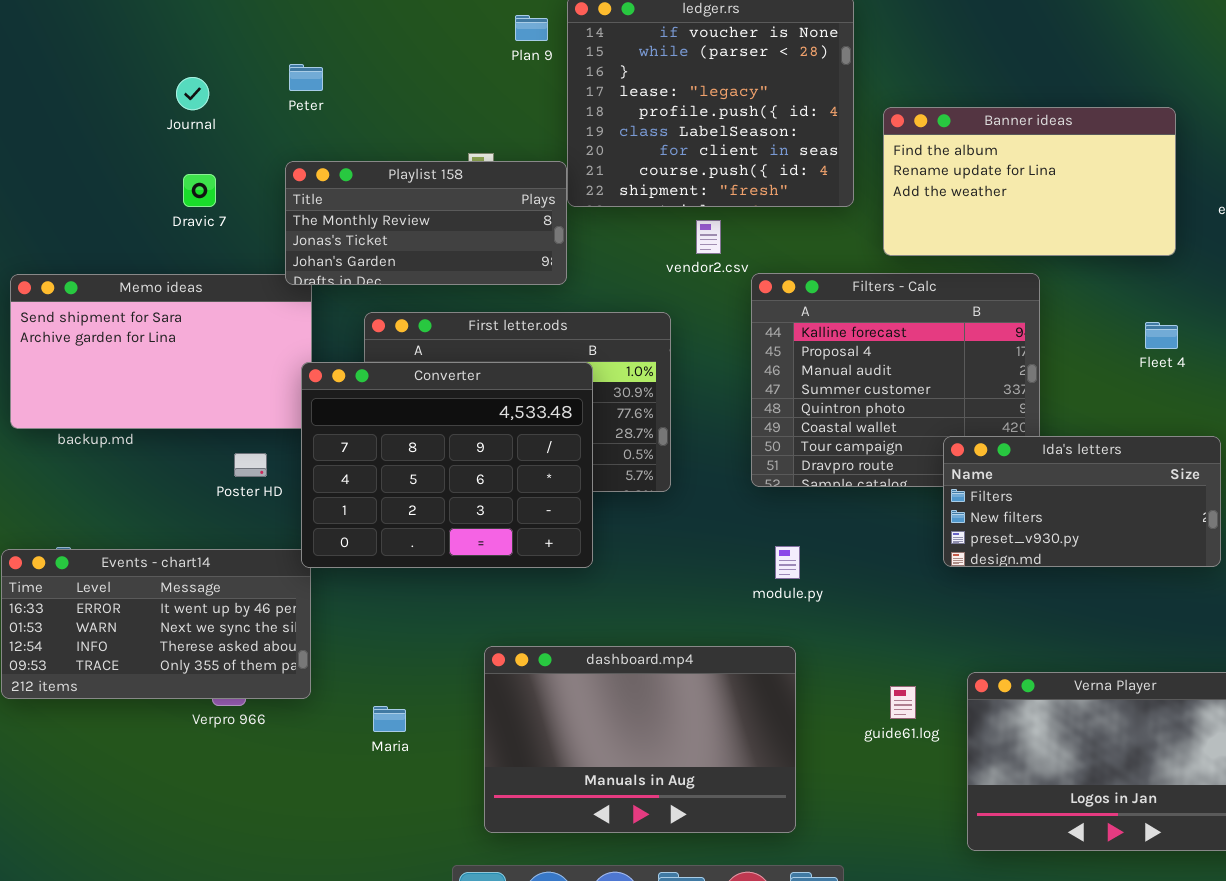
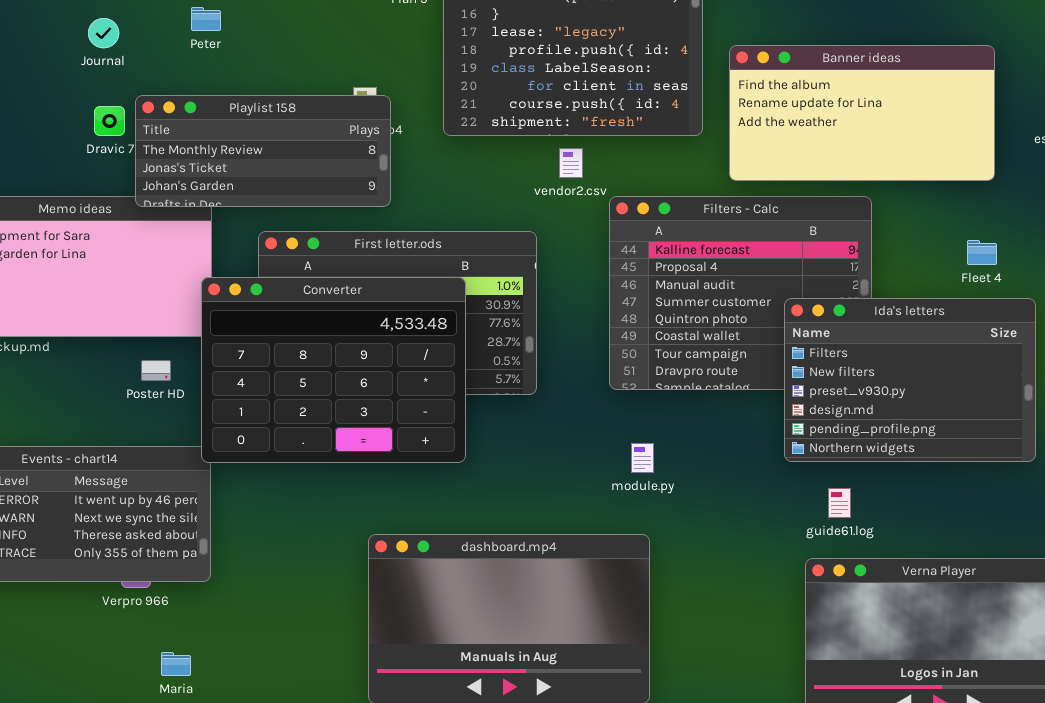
Playlist 158: [285,161,567,285] -> [135,95,391,207], moved
Ida's letters: [943,436,1221,567] -> [784,298,1036,462], resized
guide61.log: [890,686,916,719] -> [828,488,851,518], moved
Maria: [373,706,406,732] -> [161,652,191,676], moved

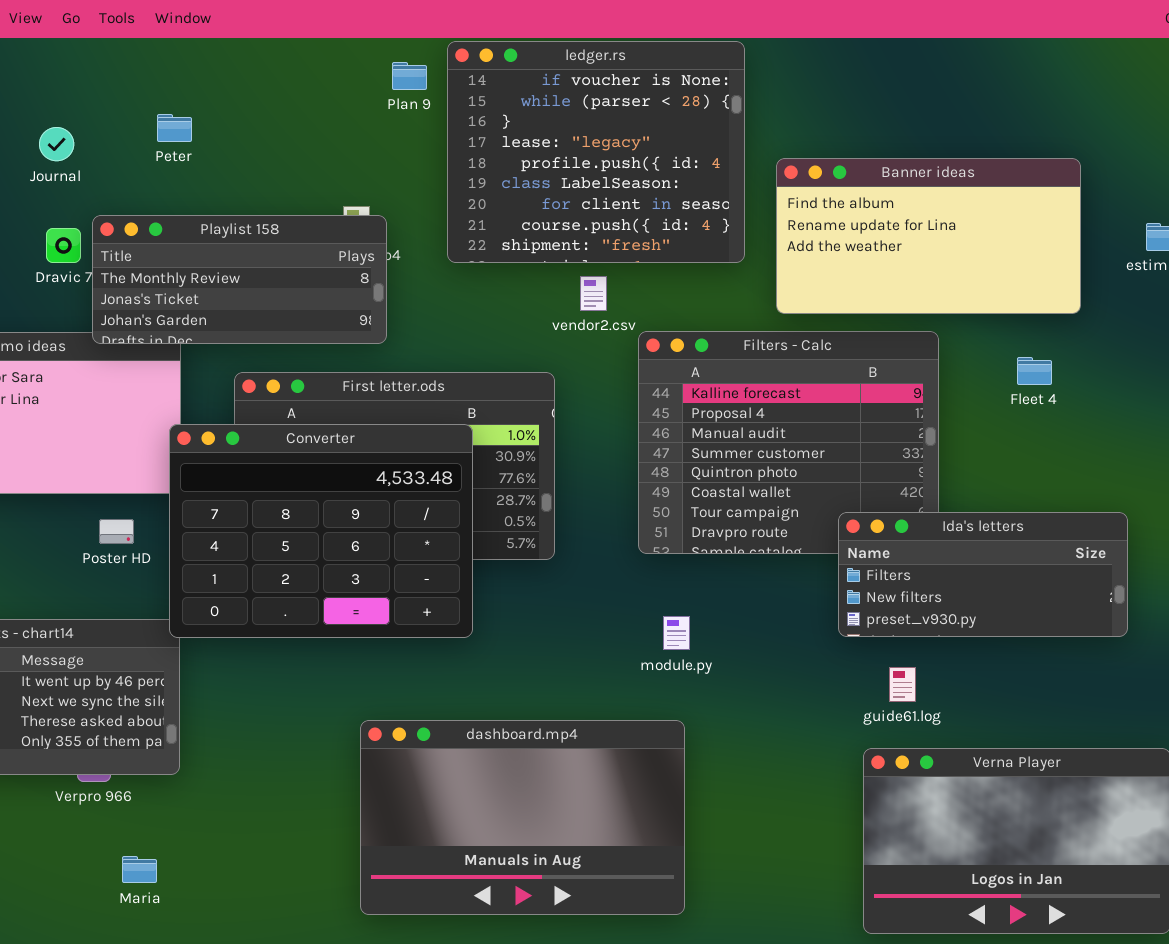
Fleet 4: [967,240,997,265] -> [1017,357,1052,385], moved
Ida's letters: [784,298,1036,462] -> [838,512,1128,637], resized

